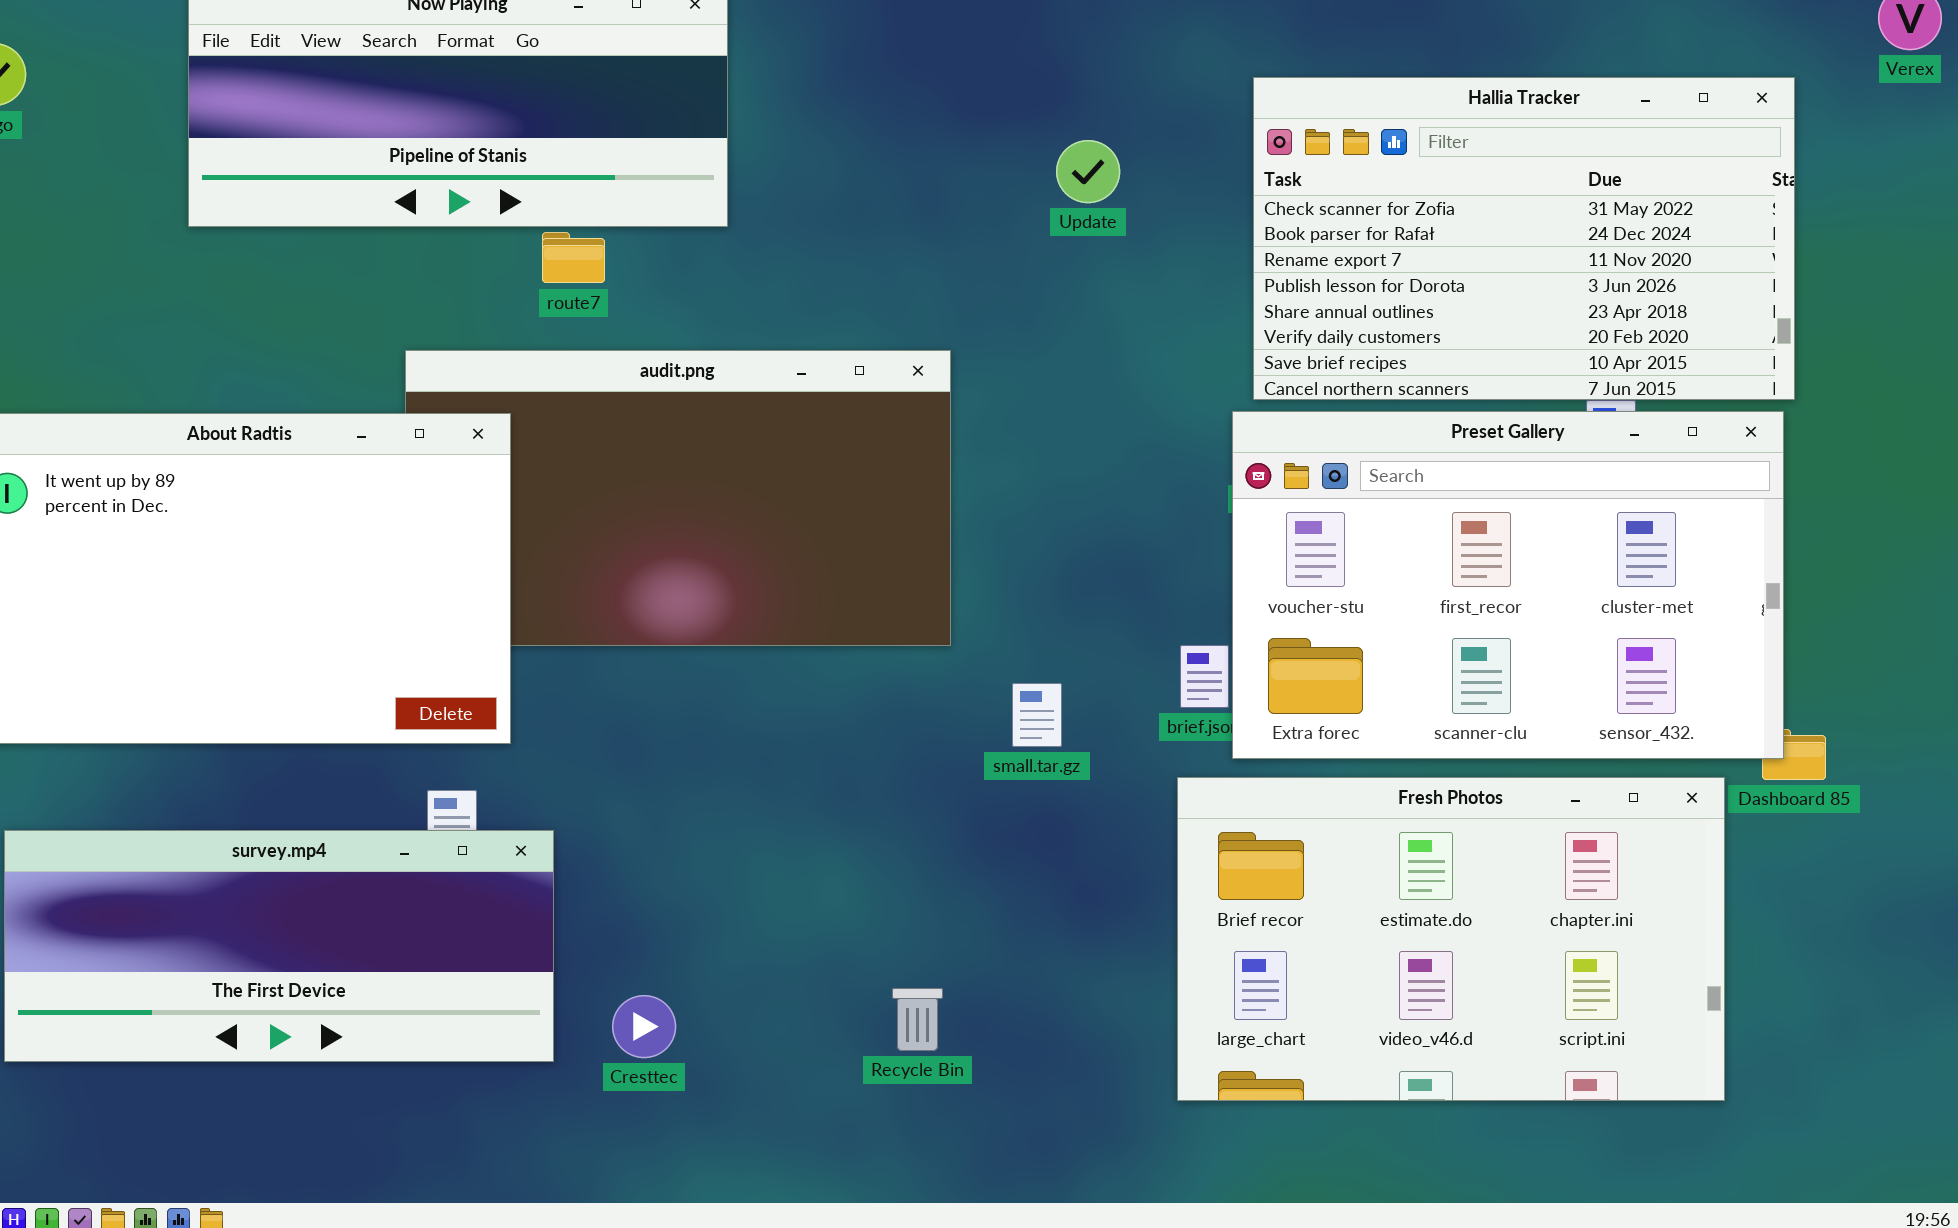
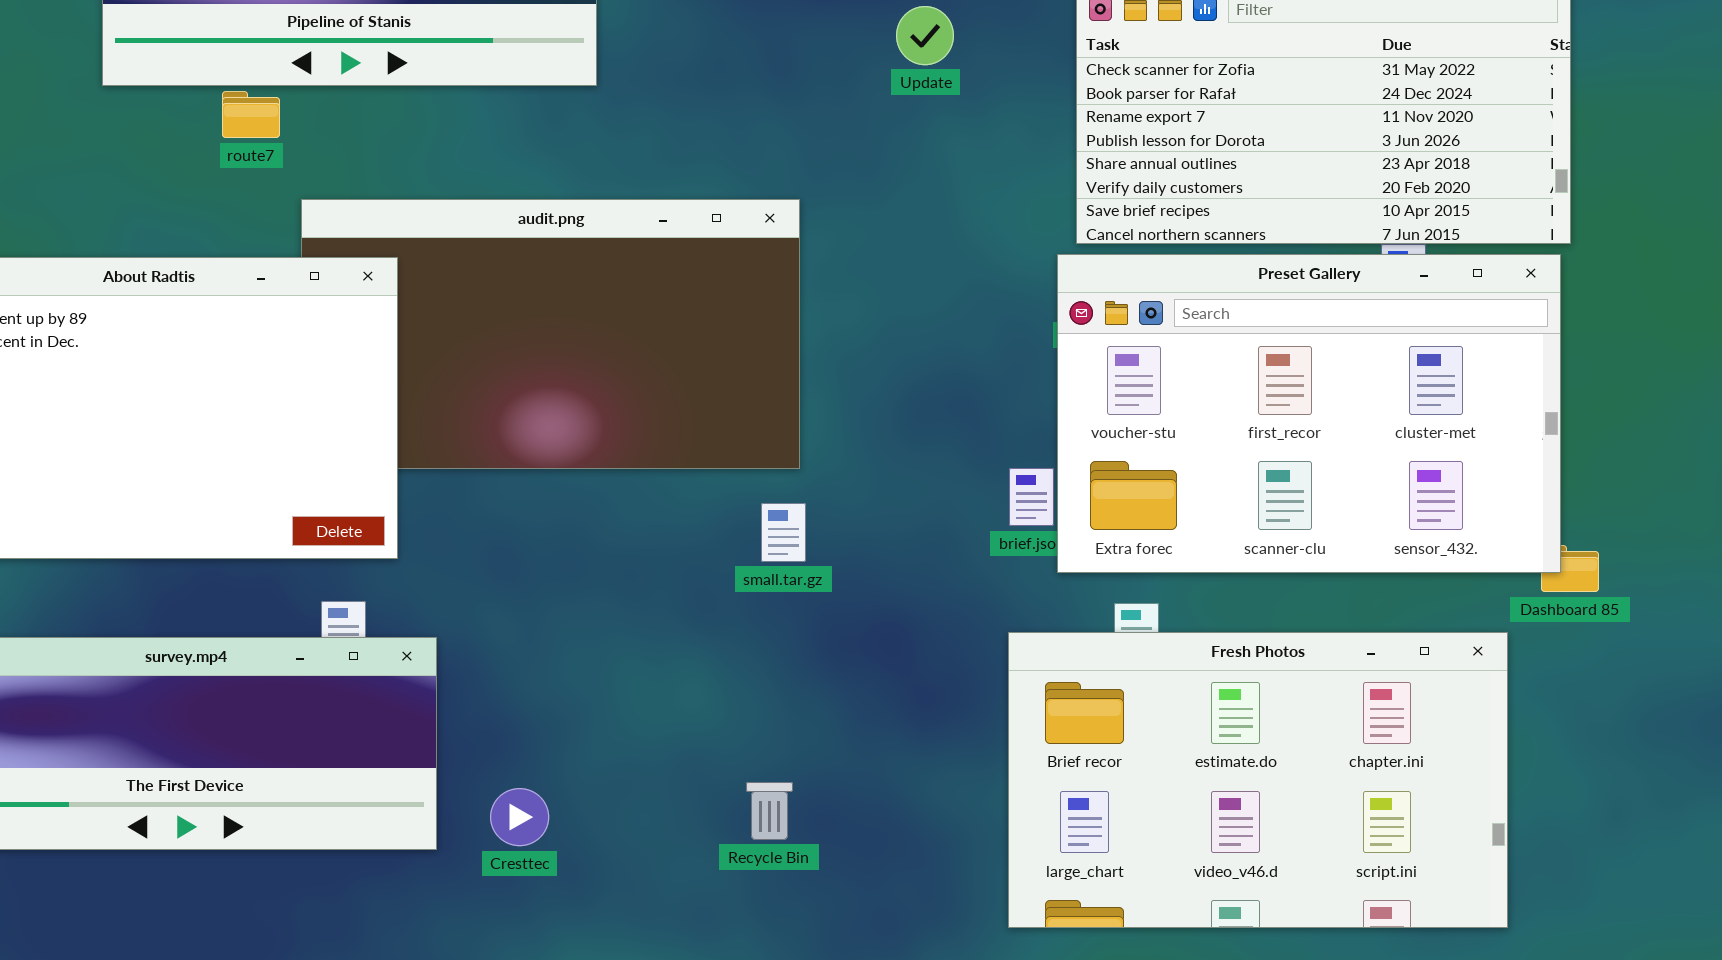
route7: [542,232,605,283] -> [222,91,280,138], moved
small.tar.gz: [1012,683,1062,747] -> [761,503,806,562], moved
Fresh Photos: [1177,777,1725,1101] -> [1008,632,1508,928], moved

